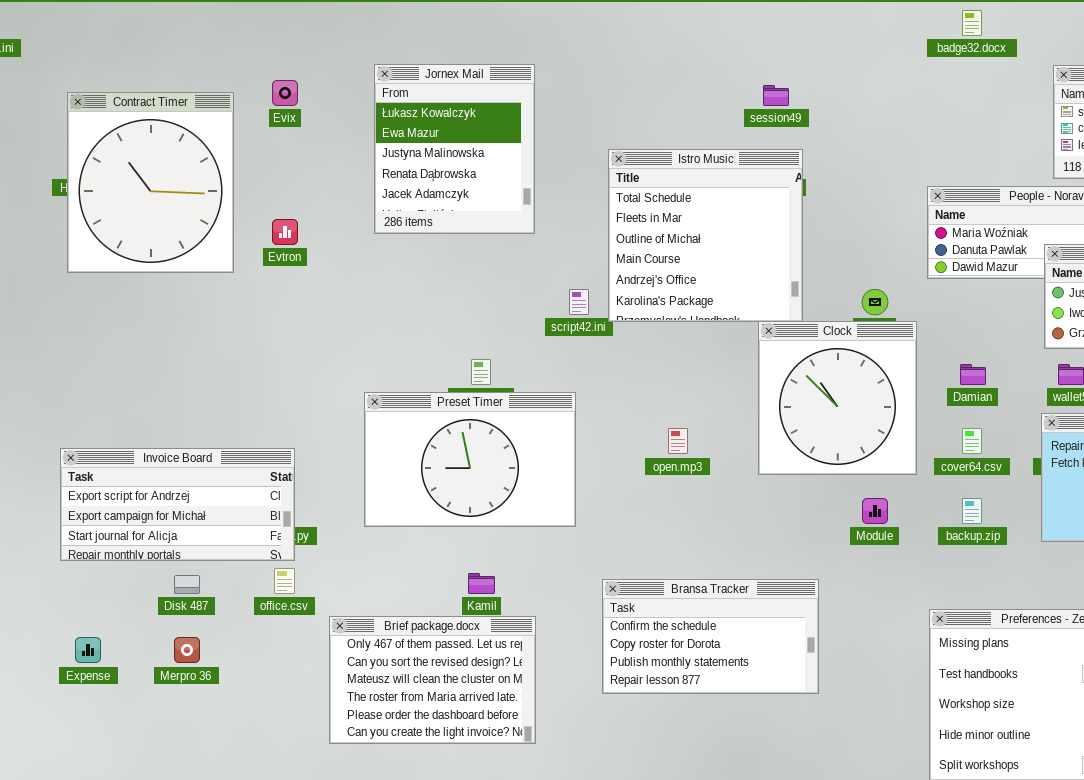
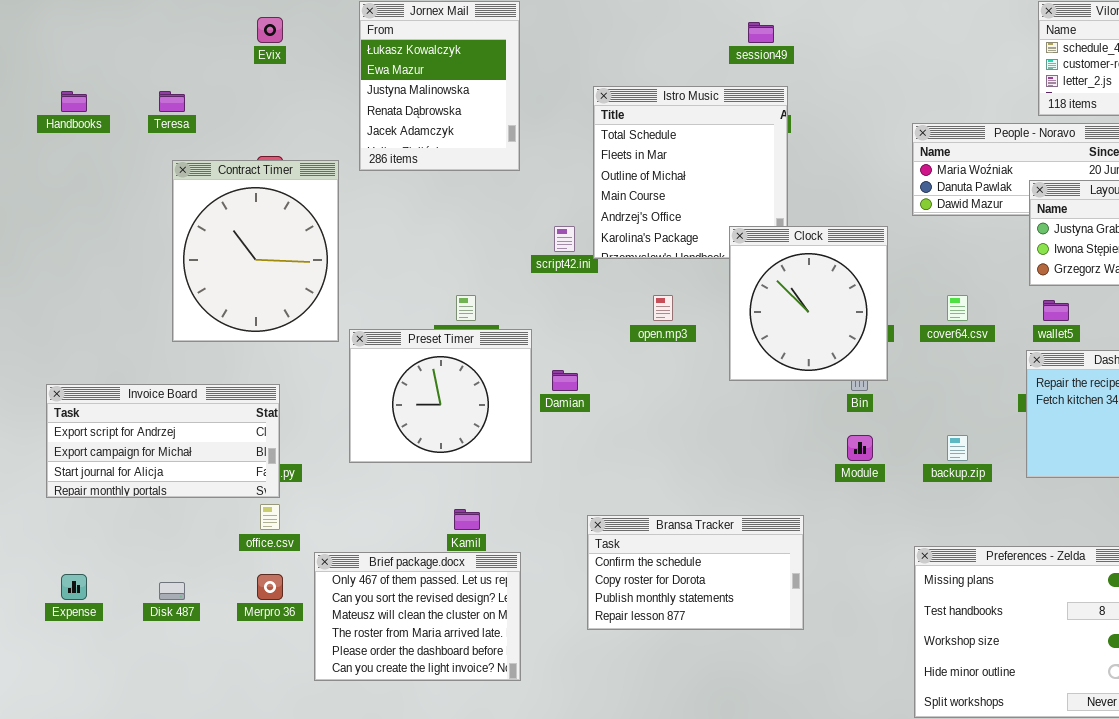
Contract Timer: [67,92,234,273] -> [172,160,339,342], moved
Clock: [758,321,917,475] -> [729,226,888,381], moved
Damian: [960,364,986,385] -> [552,370,578,391], moved
Preset Timer: [364,392,576,527] -> [349,329,532,463], resized
open.mp3: [668,428,688,454] -> [653,295,673,321], moved
cover64.csv: [962,428,982,454] -> [947,295,968,321], moved
Disk 487: [174,575,200,594] -> [159,582,185,600], moved
Merpro 36: [174,637,200,663] -> [257,574,283,600], moved

